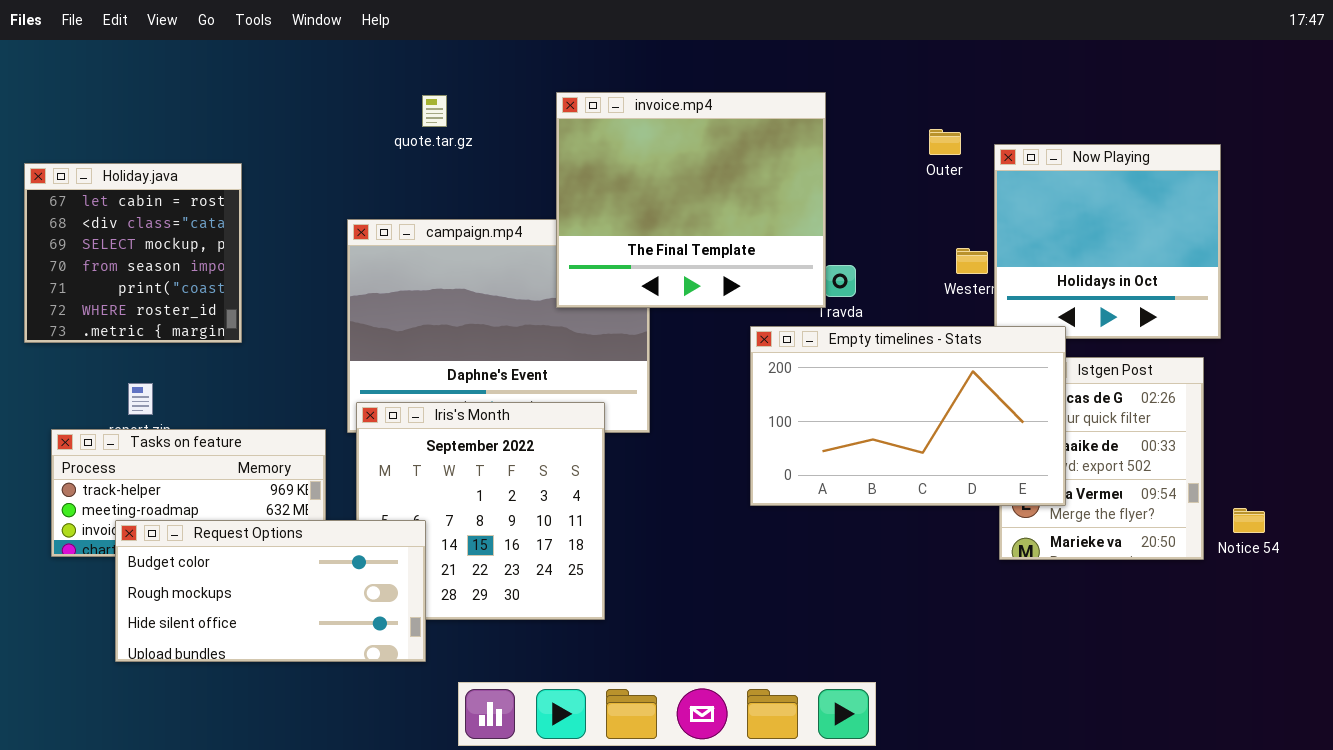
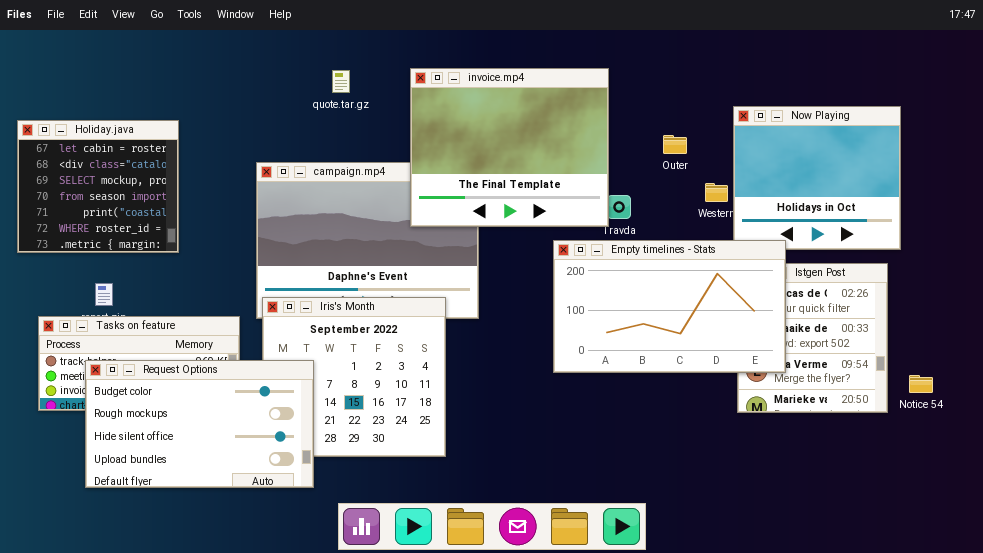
quote.tar.gz: [422,95,447,127] -> [332,70,350,93], moved
Outer: [929,129,961,155] -> [663,135,687,154], moved
Request Options: [115,520,426,662] -> [85,360,314,488], resized

